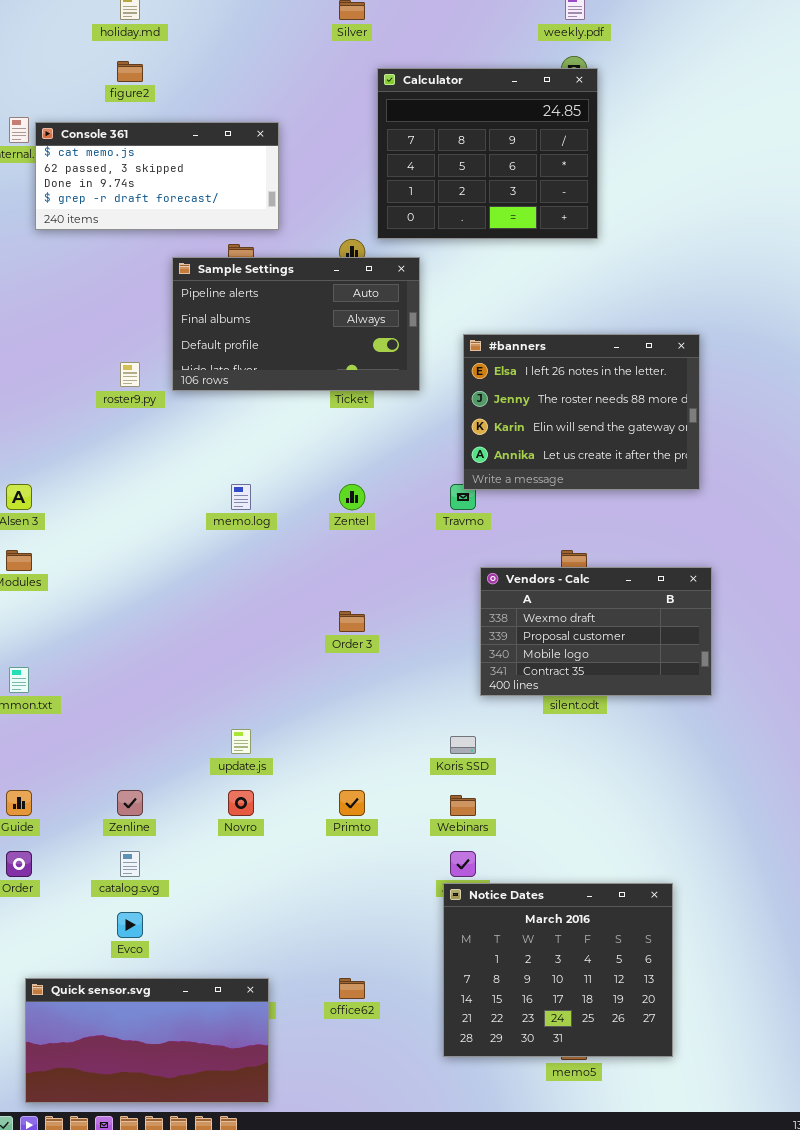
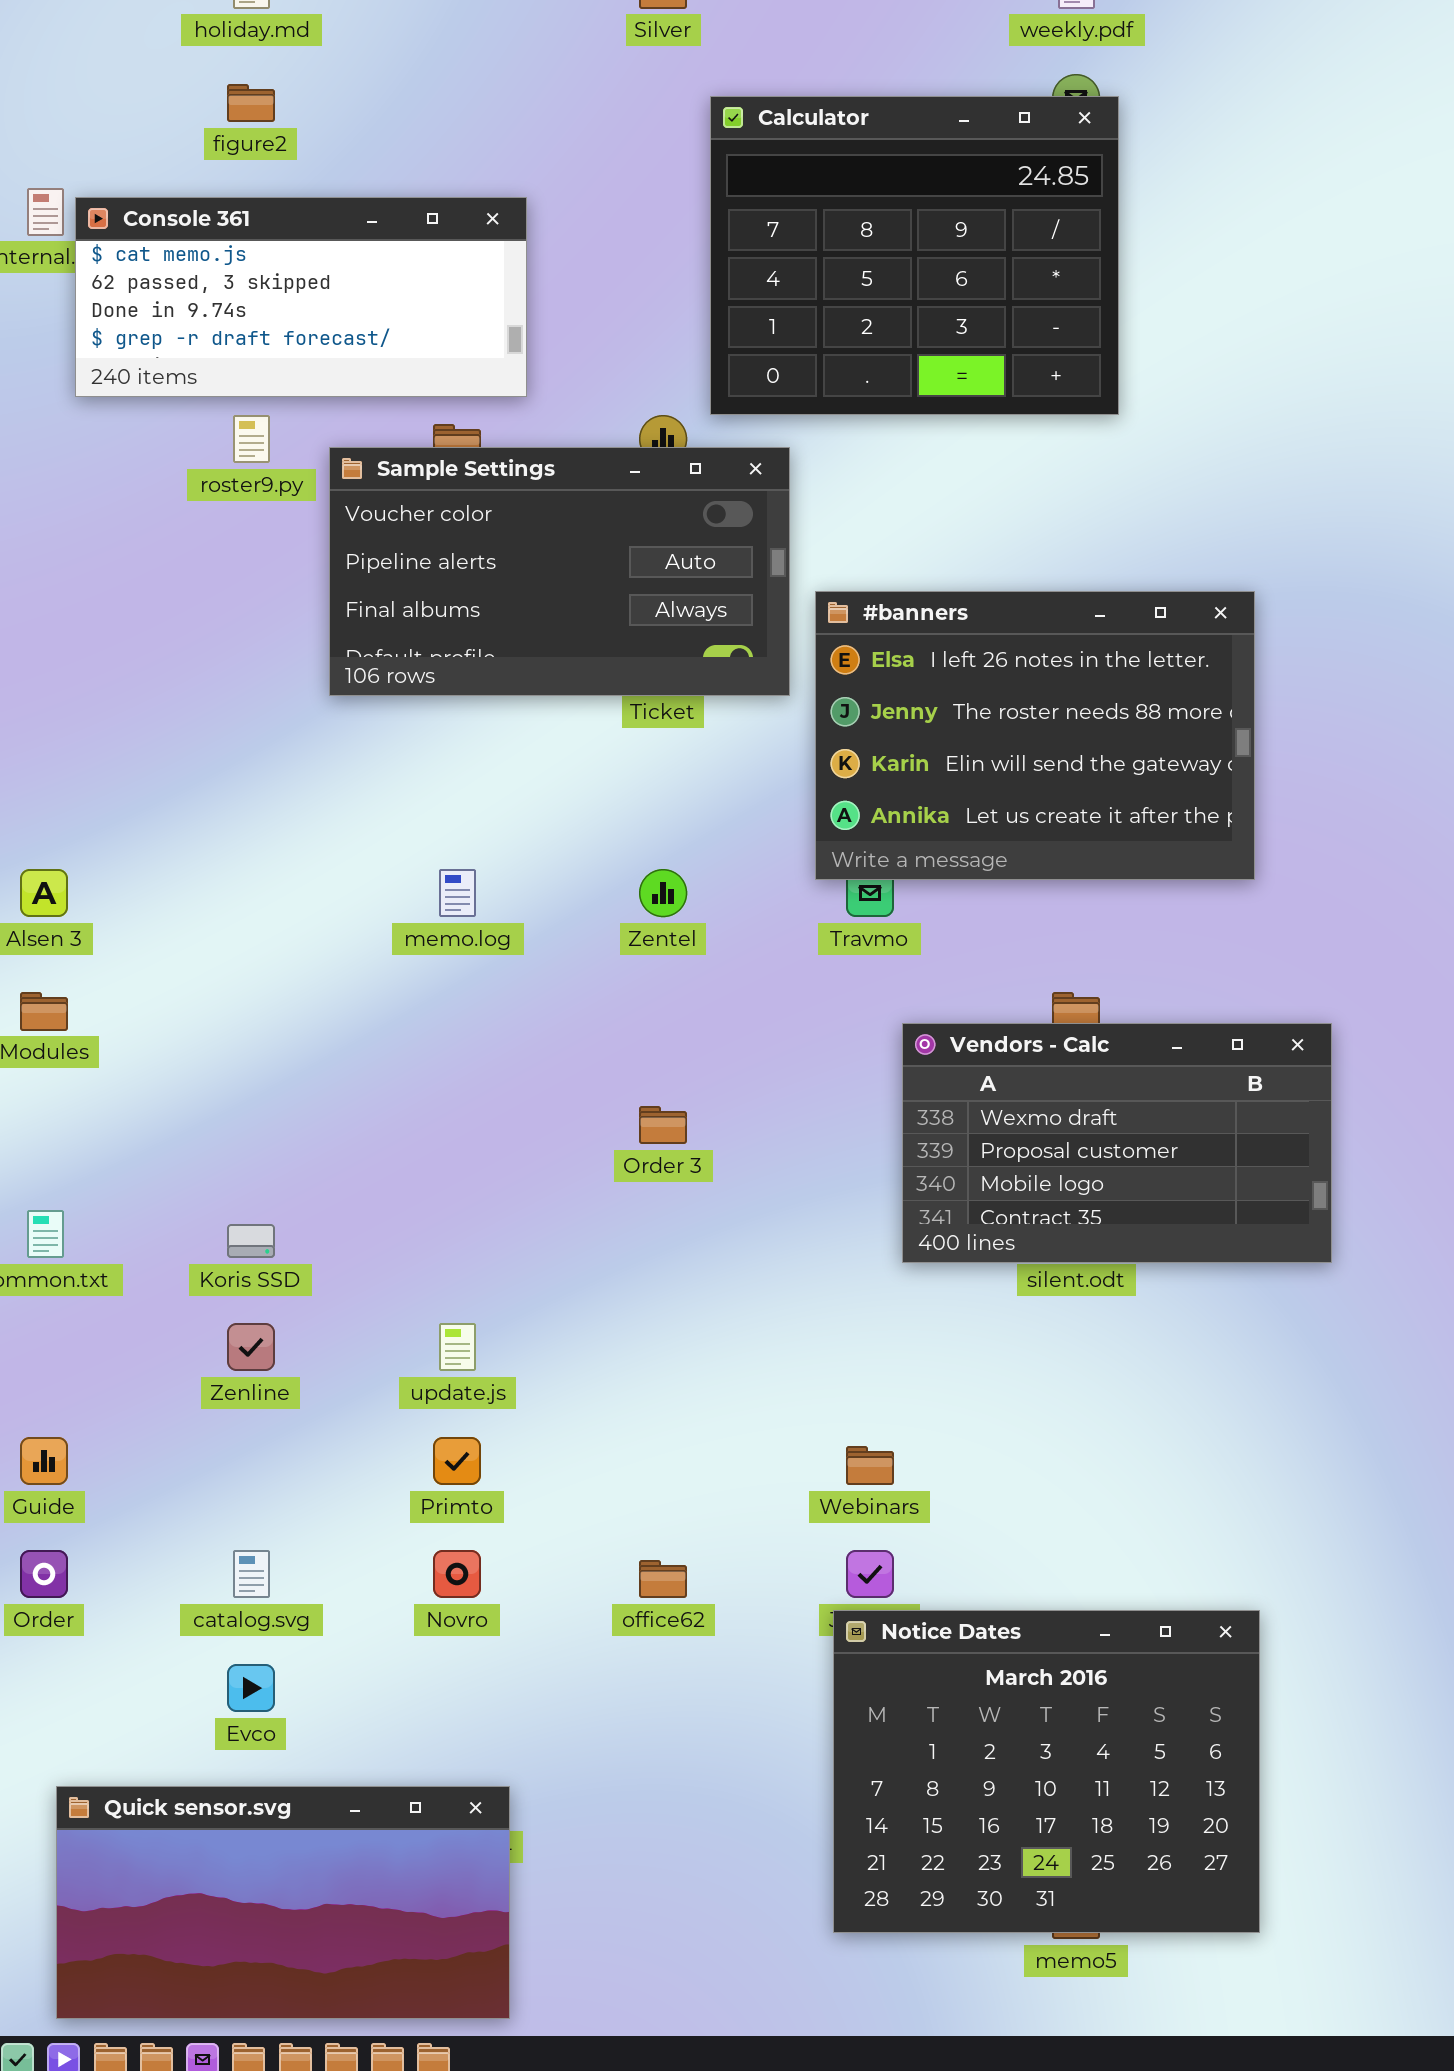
Sample Settings: [172,257,420,391] -> [329,447,790,696], scrolled up 1 row
#banners: [463,334,700,490] -> [815,591,1255,880], moved
roster9.py: [120,362,140,387] -> [233,415,270,463], moved
Koris SSD: [450,736,476,754] -> [227,1224,275,1258], moved
Zenline: [117,790,143,816] -> [227,1323,275,1371], moved
Novro: [228,790,254,816] -> [433,1550,481,1598], moved
Primto: [339,790,365,816] -> [433,1437,481,1485], moved
office62: [339,978,365,999] -> [639,1560,687,1598], moved

